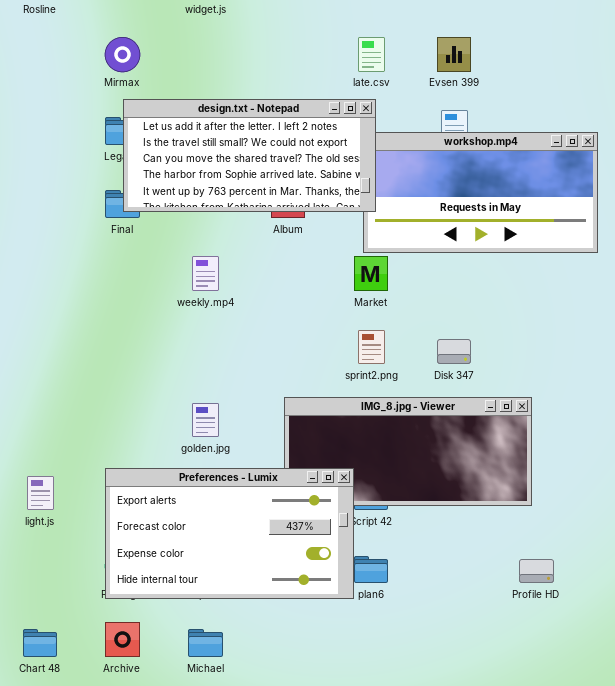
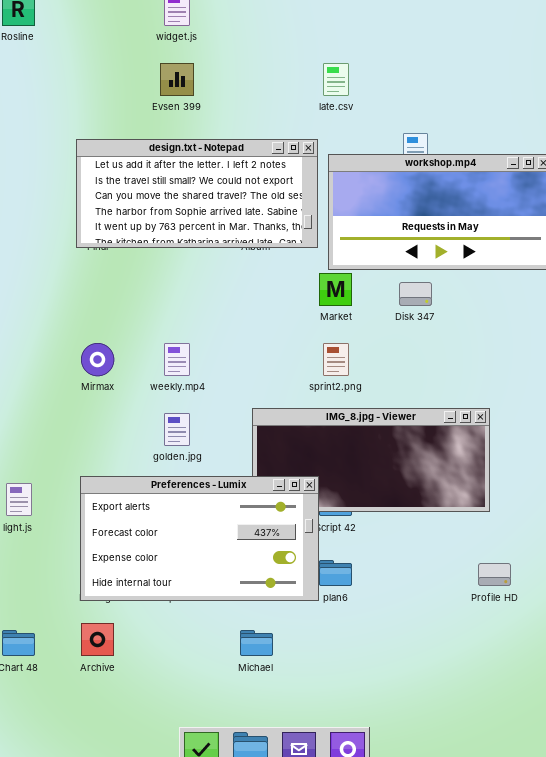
Mirmax: [105,37,140,72] -> [81,343,114,376], moved
Evsen 399: [437,37,471,72] -> [160,63,194,96], moved
design.txt - Notepad: [123,99,376,212] -> [76,139,318,248], moved
weekly.mp4: [192,256,219,291] -> [164,343,190,376], moved
Disk 347: [437,339,471,364] -> [399,282,432,306], moved
Michael: [188,629,223,657] -> [240,630,273,656], moved

